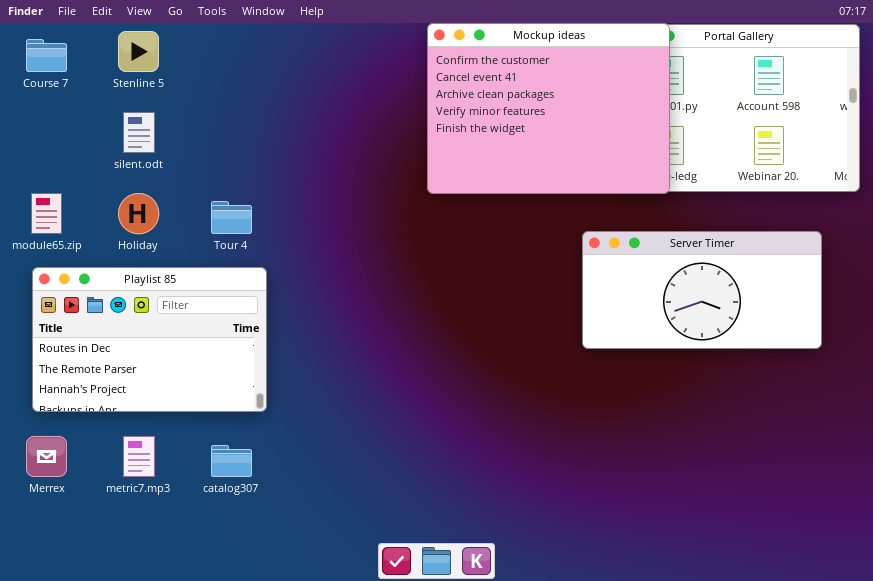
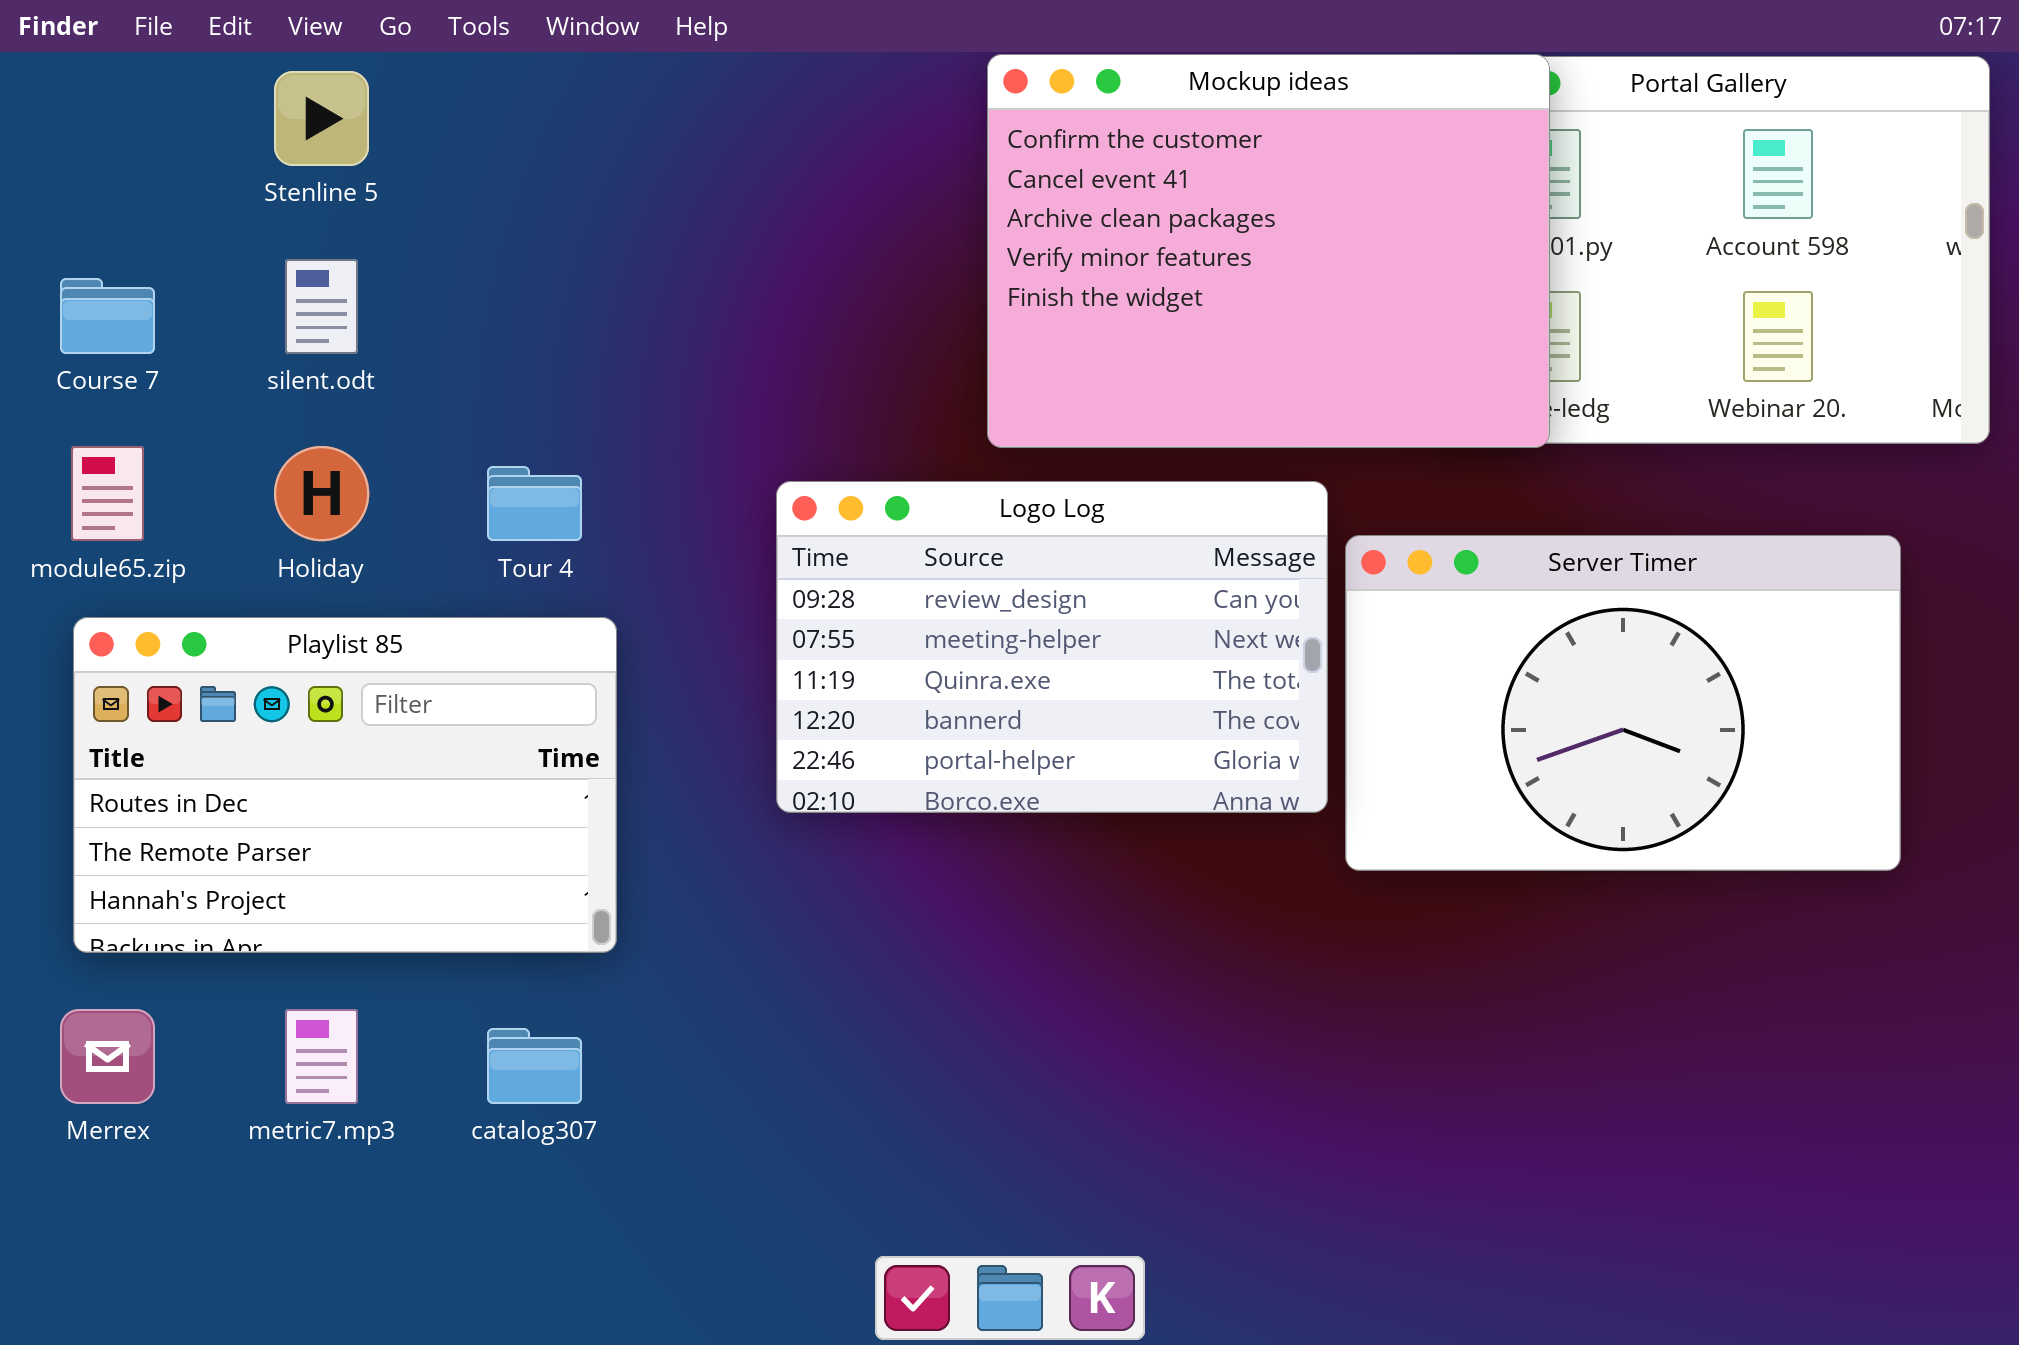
Course 7: [26,39,67,72] -> [60,278,155,354], moved
Logo Log: none -> [776,481,1328,813], opened
Server Timer: [582,231,822,349] -> [1345,535,1901,871], resized

